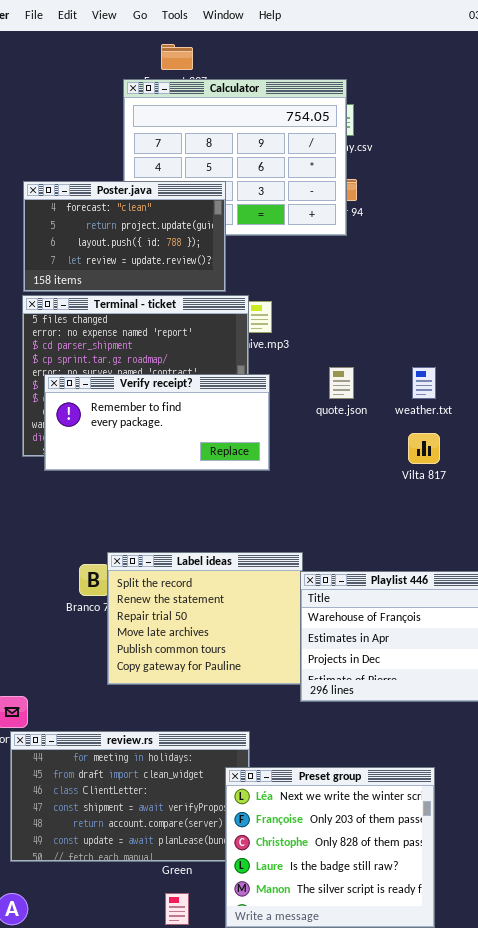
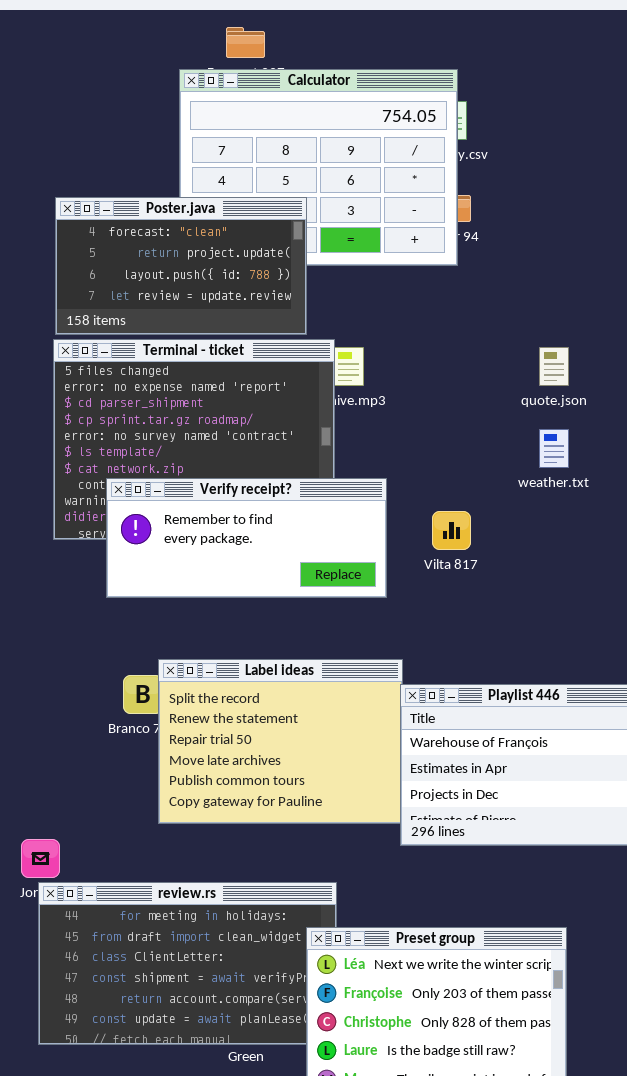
quote.json: [329,367,354,399] -> [539,347,569,386], moved
Verify receipt?: [44,374,270,471] -> [106,478,387,598], moved
Vilta 817: [408,433,440,464] -> [432,511,471,550], moved

